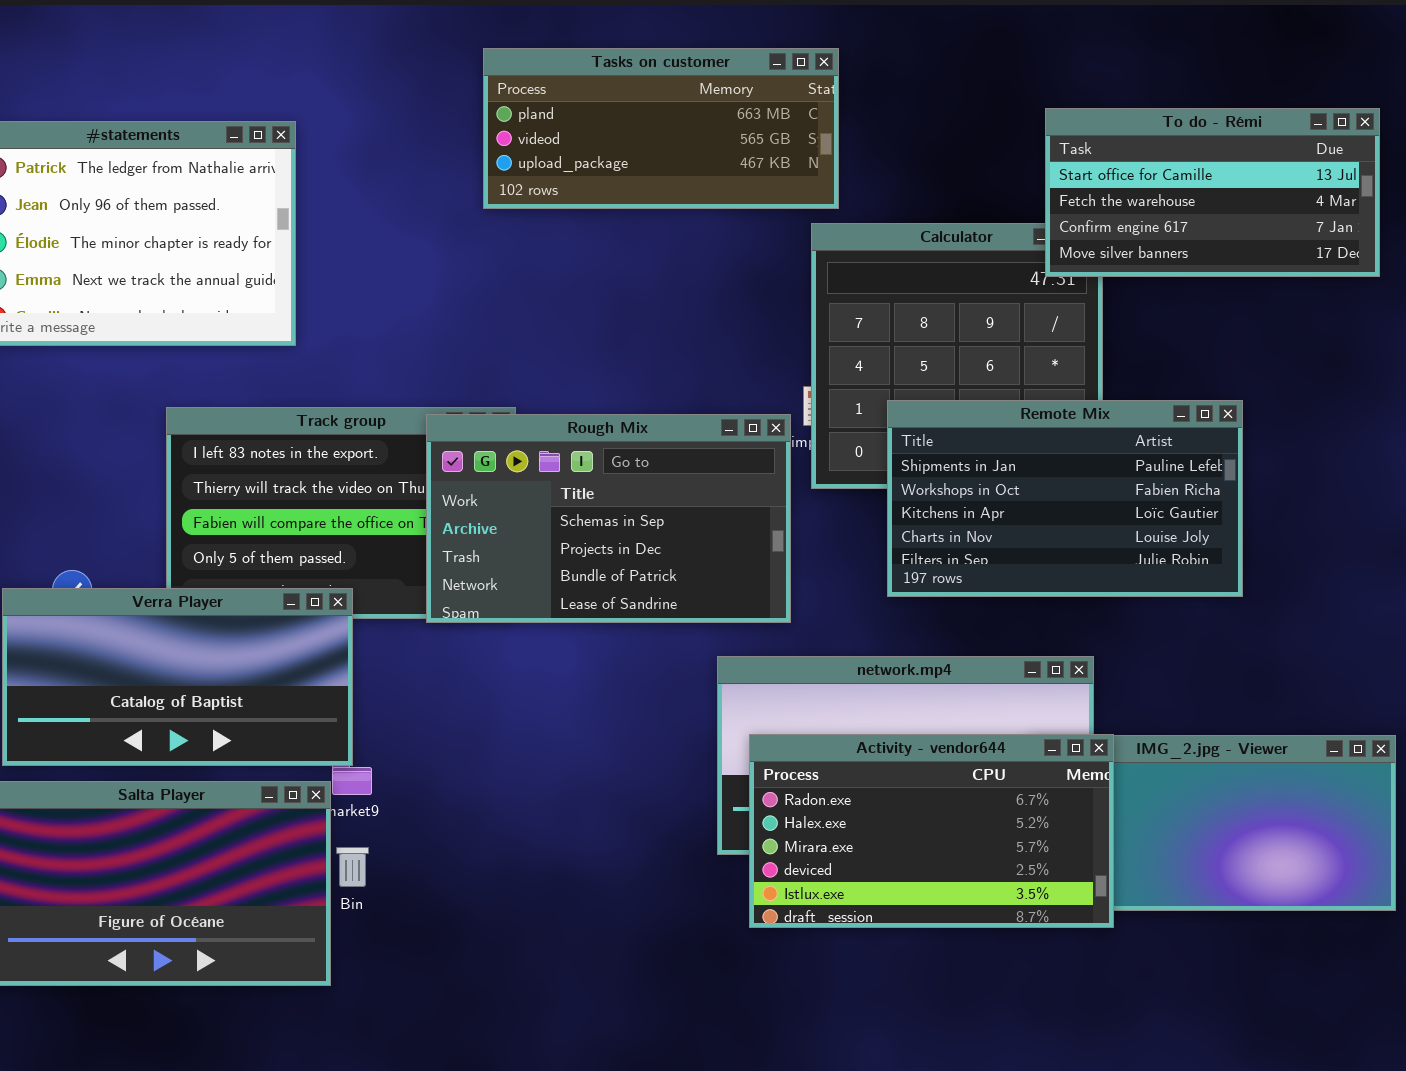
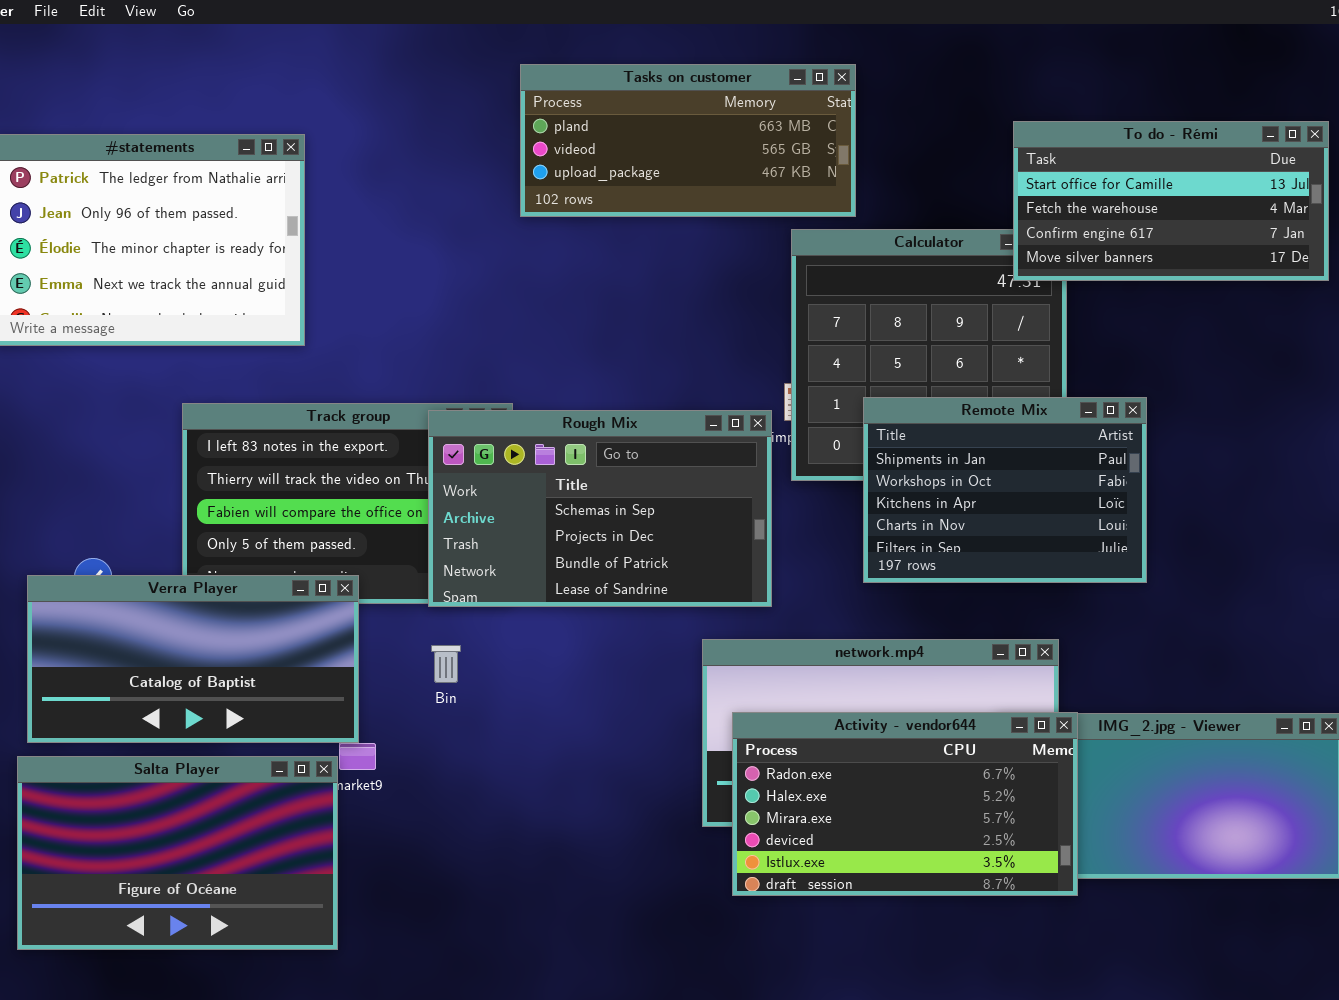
Tasks on customer: [483,48,839,209] -> [520,64,856,217], moved
Remote Mix: [887,400,1243,597] -> [863,397,1147,583], resized
Bin: [336,847,369,887] -> [431,645,461,683], moved

